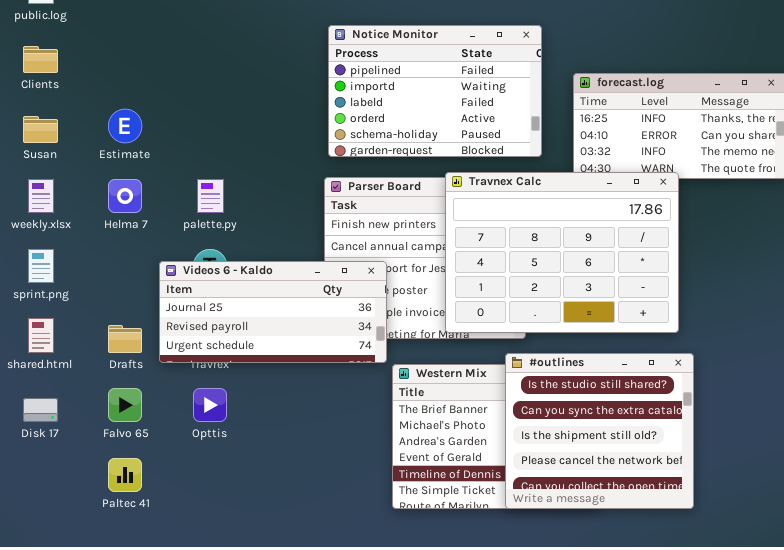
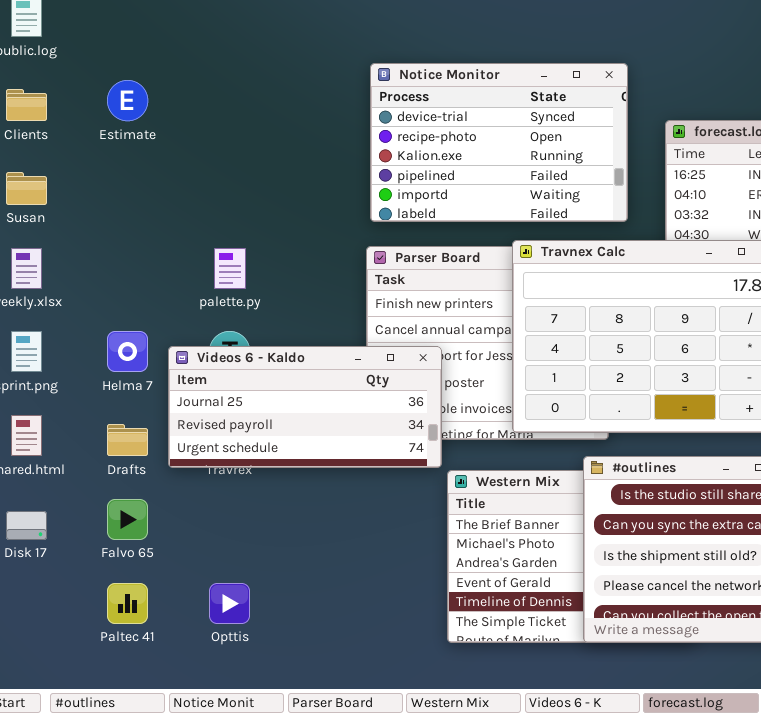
Notice Monitor: [328,25,542,157] -> [370,63,628,222], scrolled up 3 rows
Estimate: [108,109,142,143] -> [107,80,148,121], moved
Helma 7: [108,179,142,213] -> [107,331,148,372], moved
Opttis: [193,388,227,422] -> [209,583,250,624], moved

